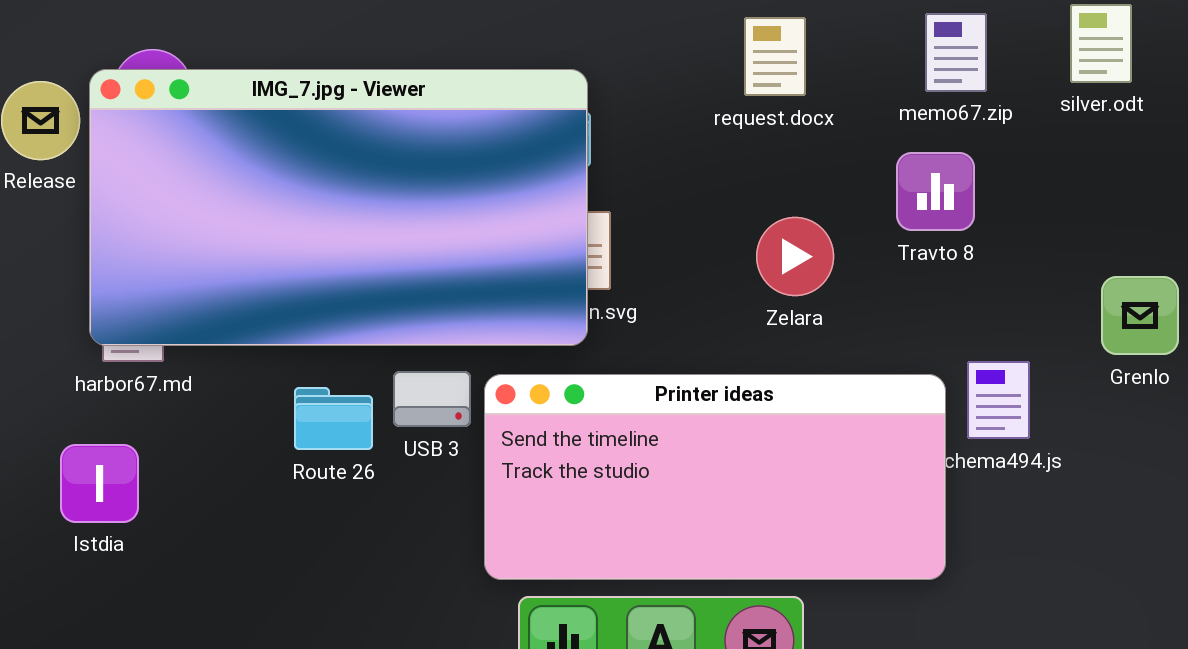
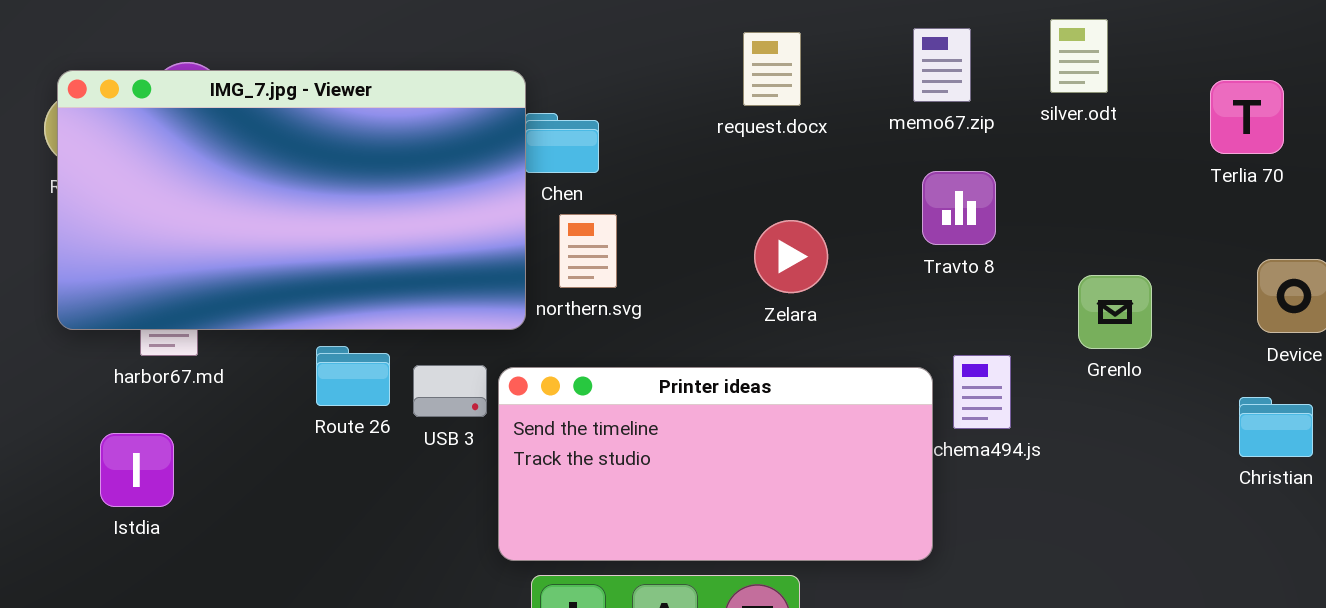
IMG_7.jpg - Viewer: [89,69,588,346] -> [57,70,526,330], moved
Travto 8: [896,152,975,231] -> [922,171,996,245], moved
Route 26: [294,387,373,450] -> [316,346,390,406], moved

